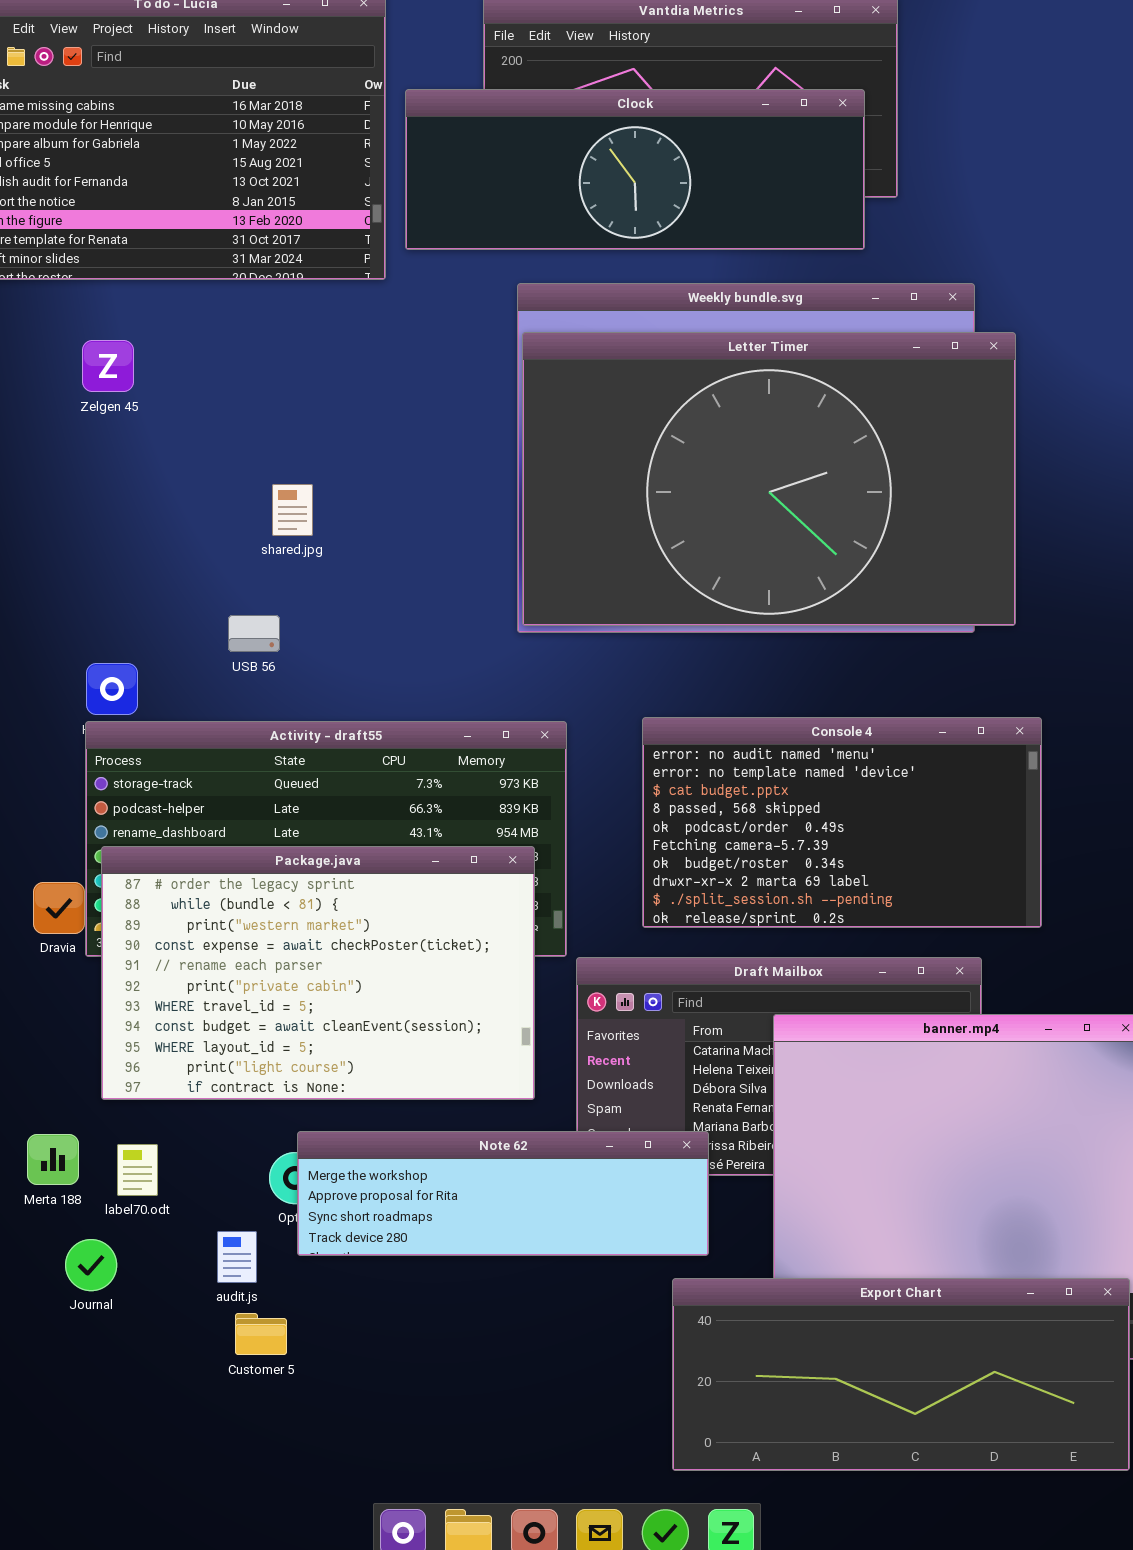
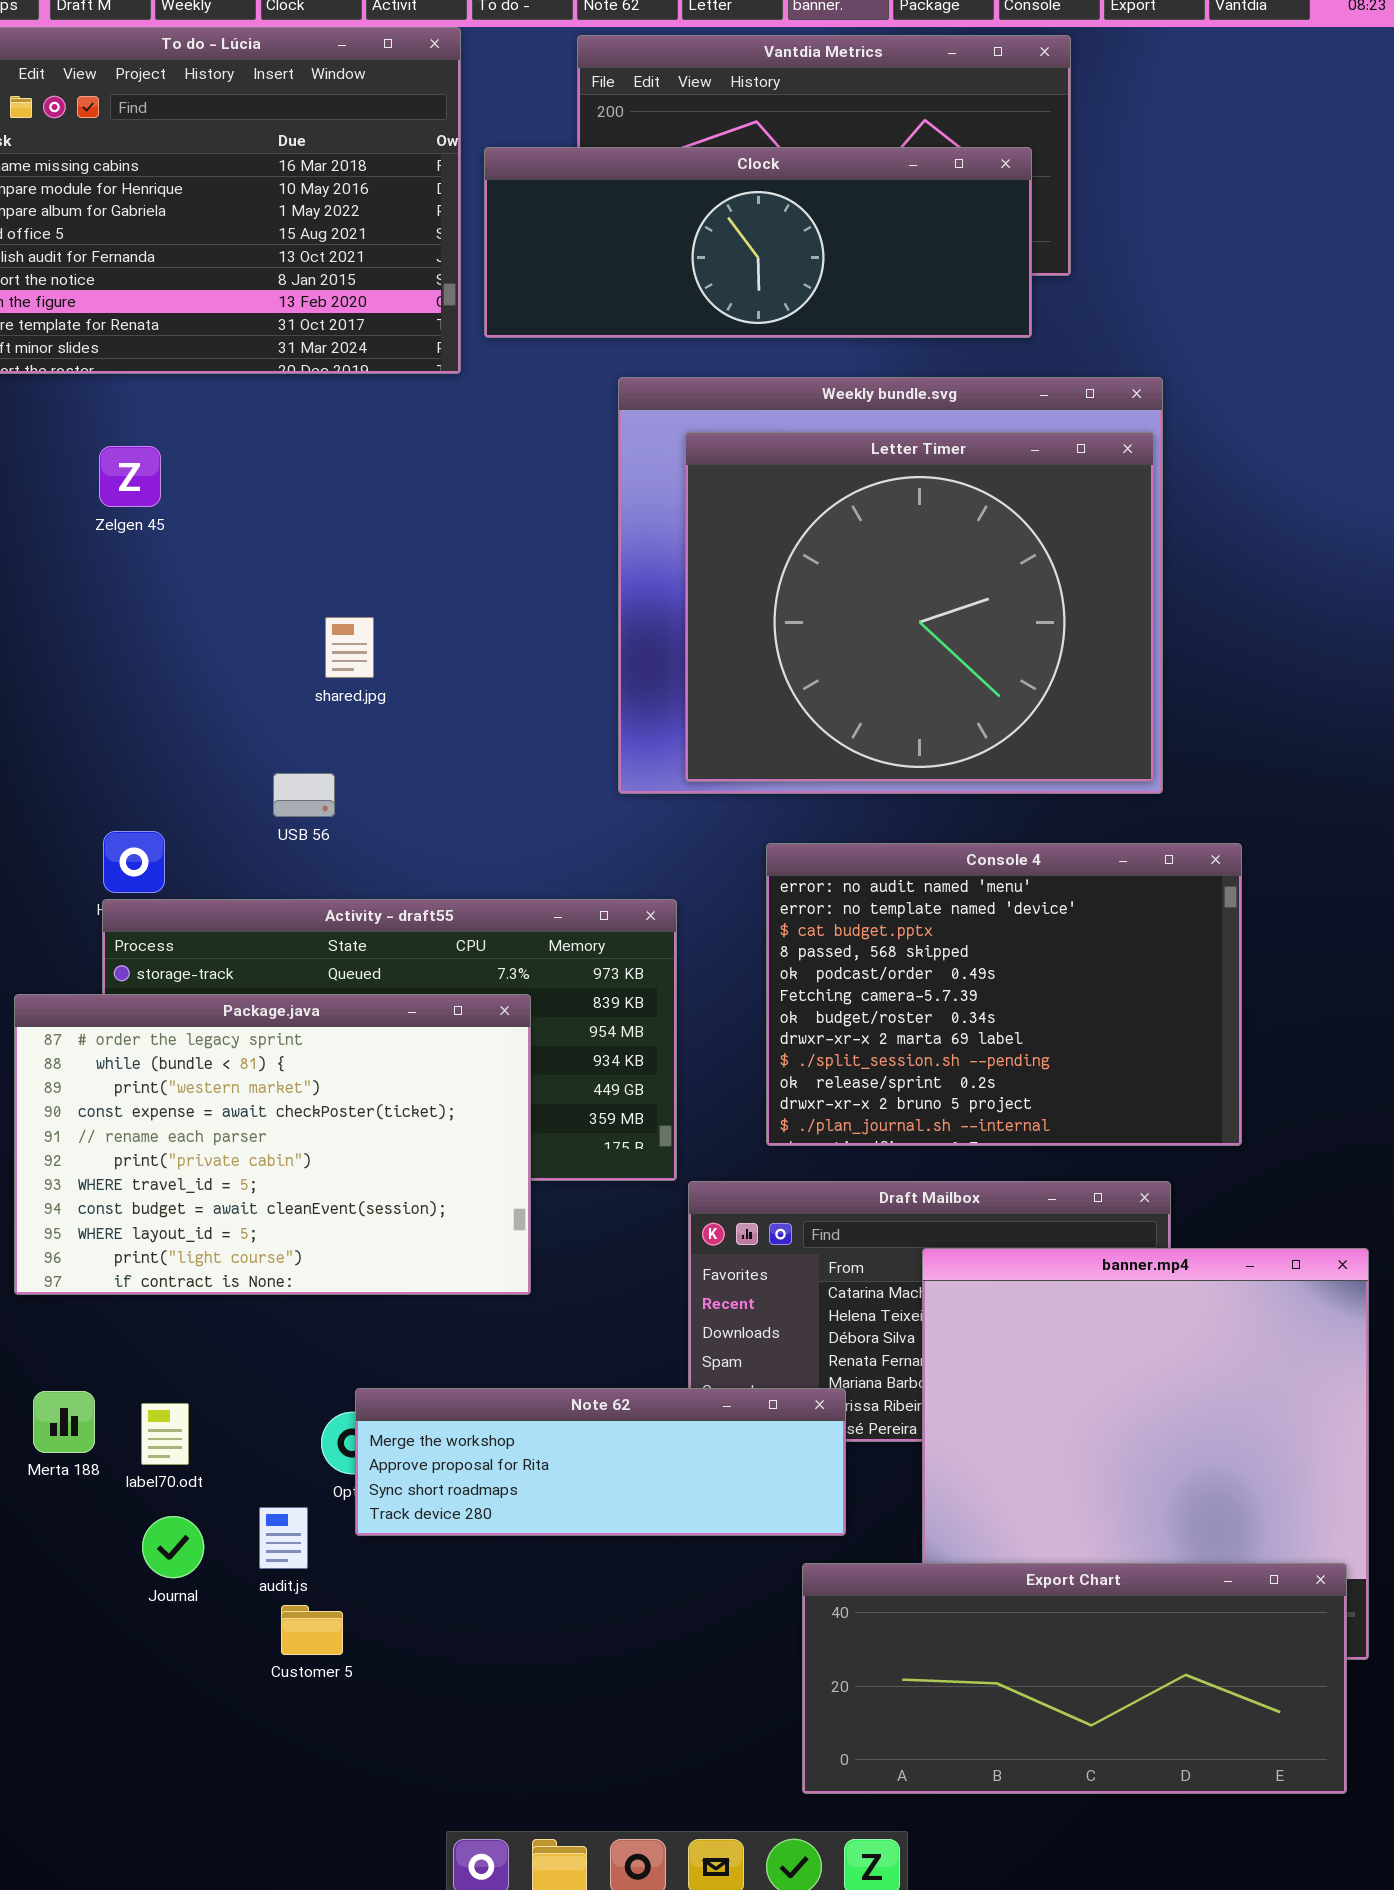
Letter Timer: [522,332,1016,626] -> [685,432,1154,782], moved, resized
Console 4: [642,717,1042,928] -> [766,843,1242,1146], resized
Package.java: [101,846,535,1100] -> [14,994,531,1295], moved
Journal: [65,1239,117,1291] -> [142,1516,204,1578], moved

